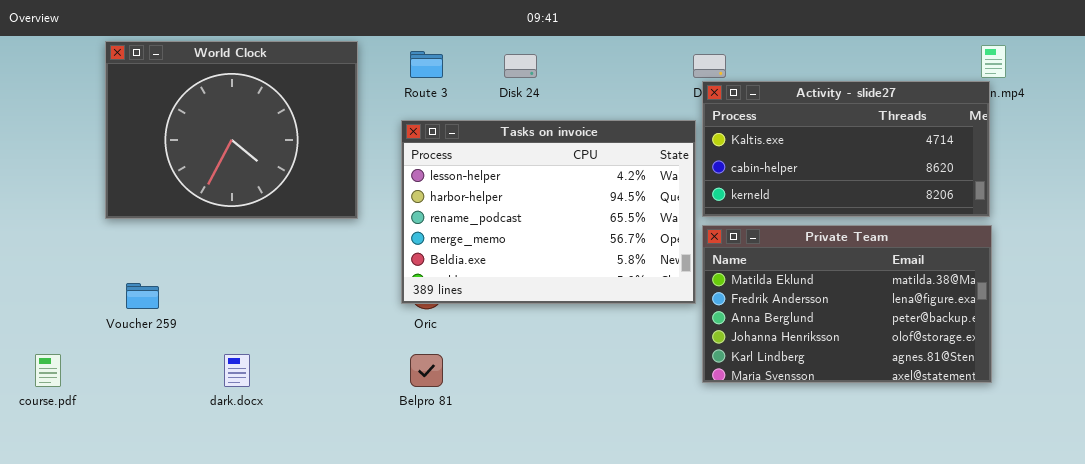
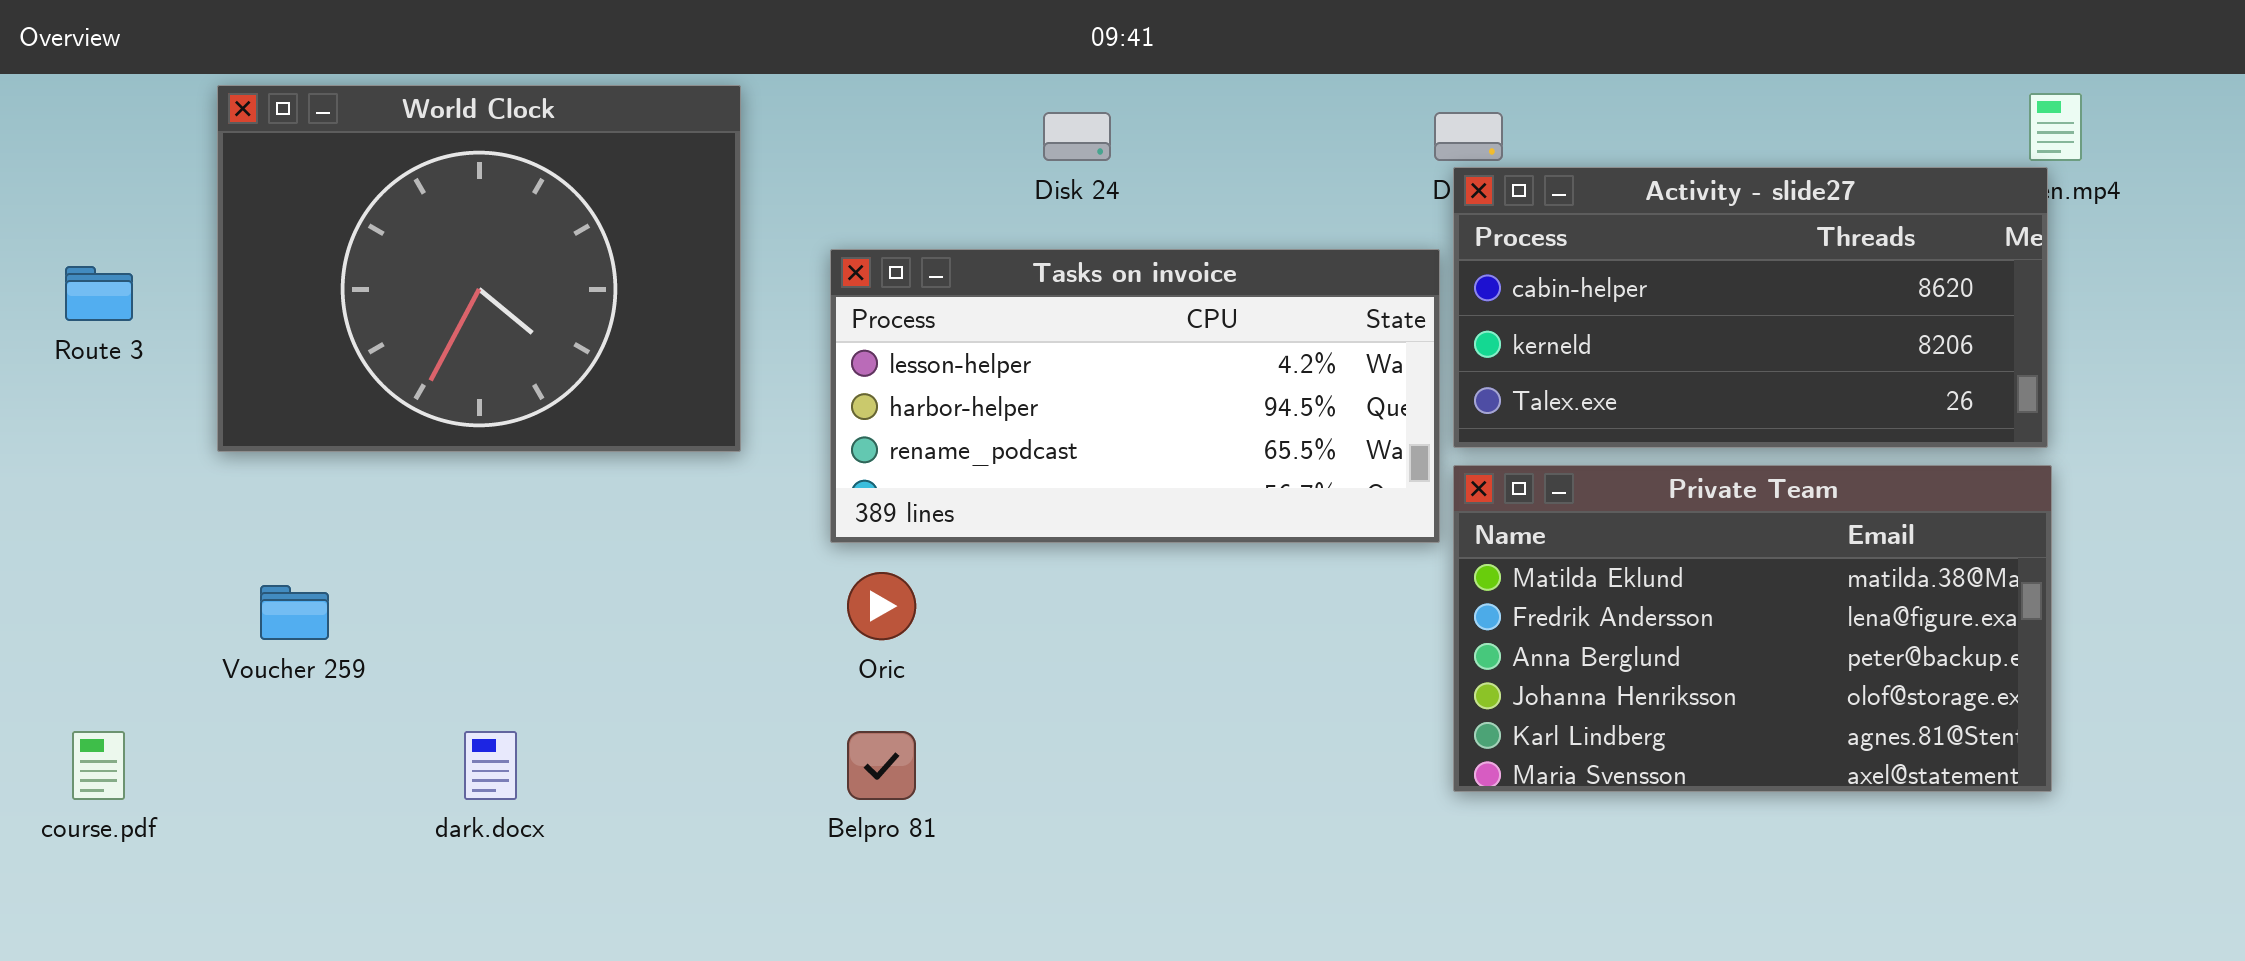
Route 3: [410,51,443,78] -> [65,266,133,321], moved
Activity - slide27: [702,81,990,217] -> [1453,167,2048,448], scrolled down 1 row
Tasks on invoice: [401,120,696,304] -> [830,249,1440,543], resized

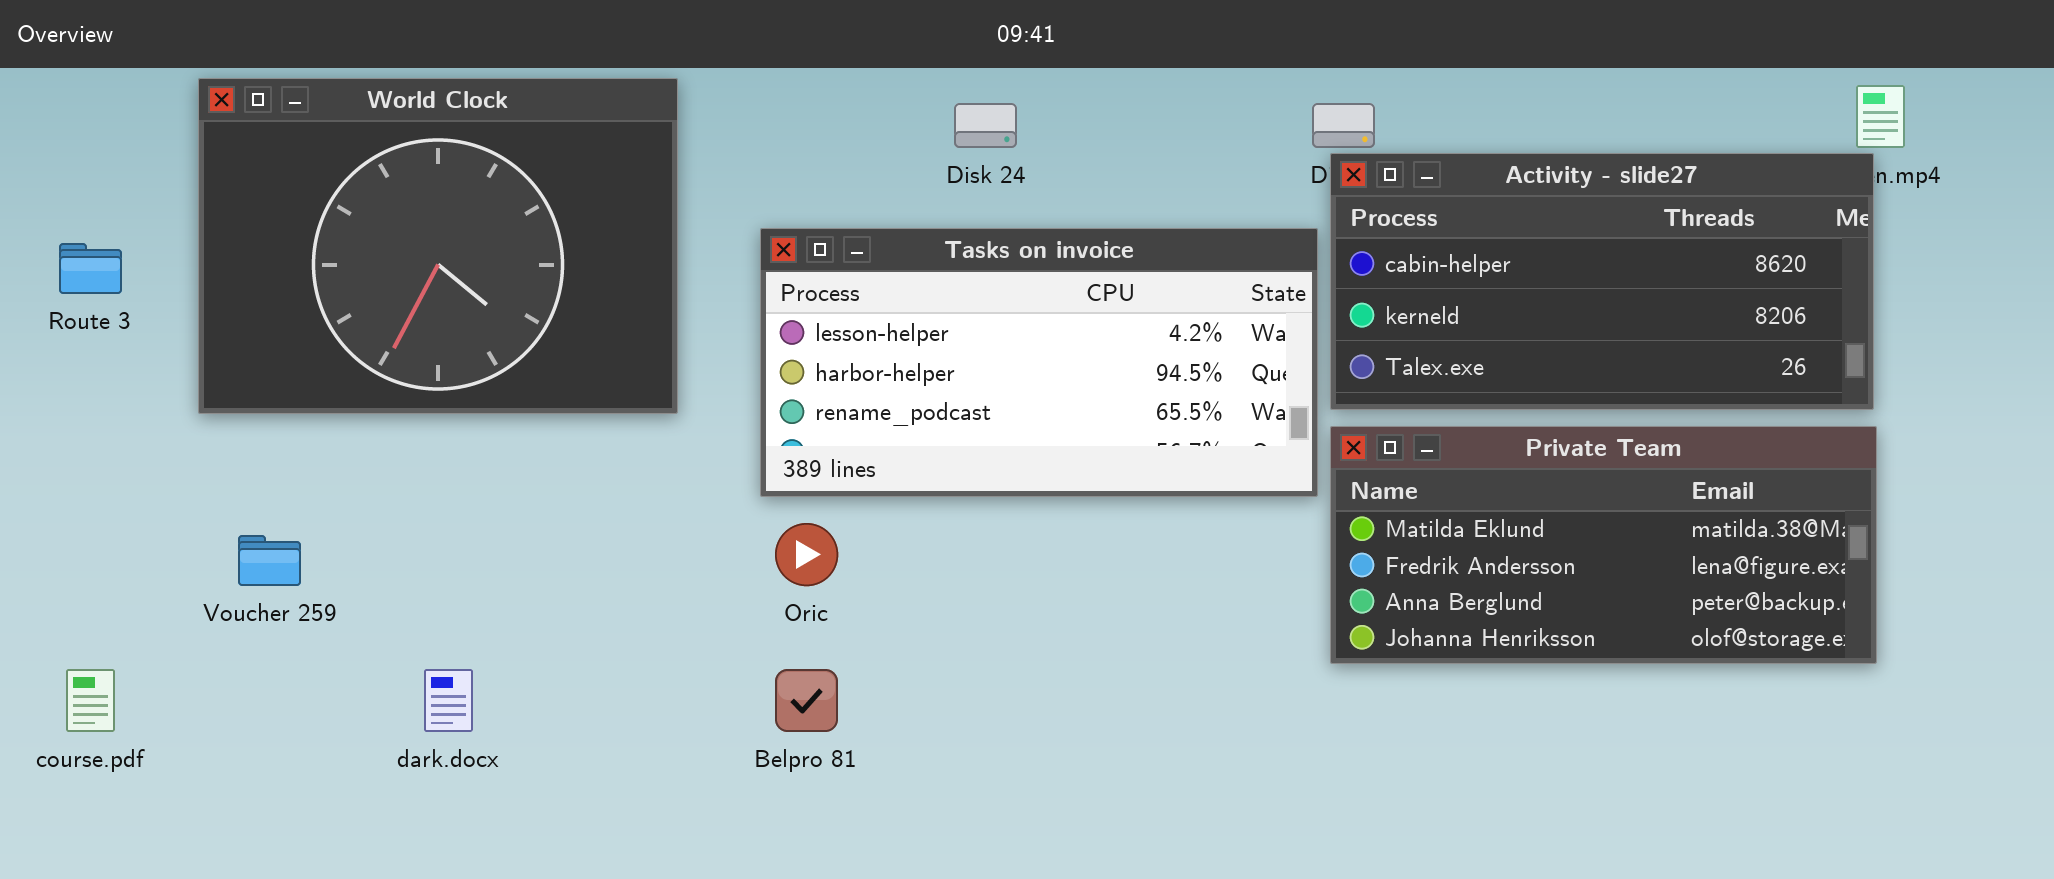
Private Team: [1453,465,2052,792] -> [1330,426,1877,664], resized

